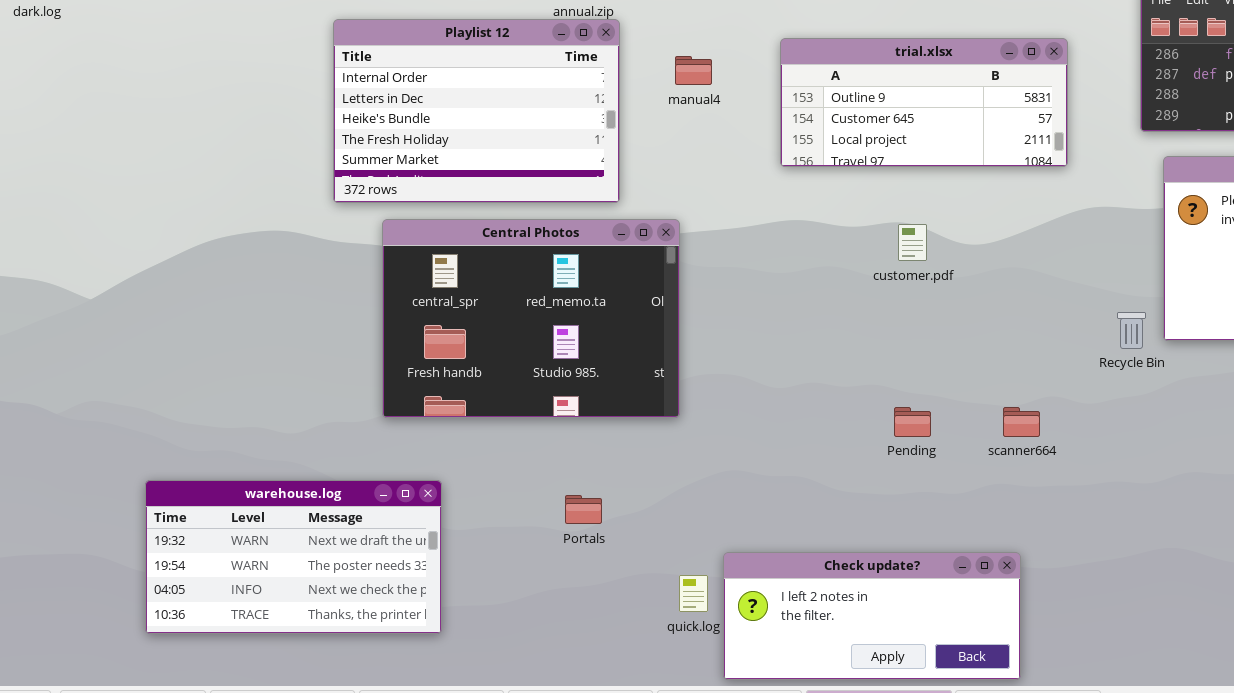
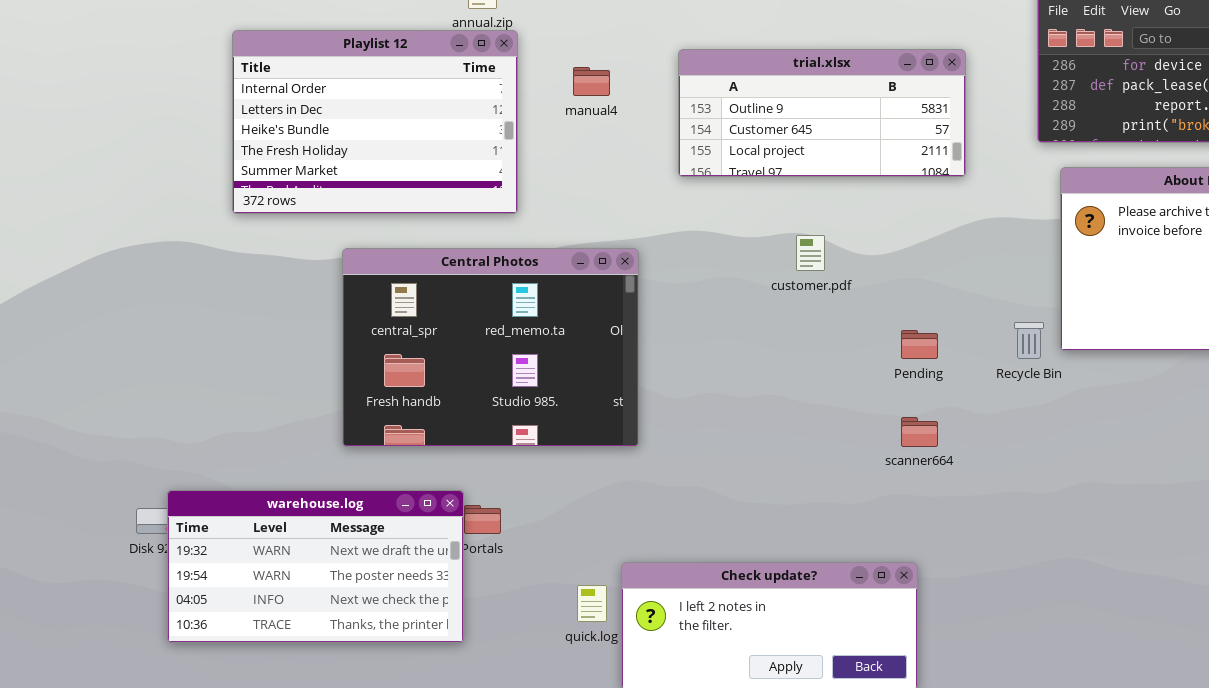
Central Photos: [382,219,680,418] -> [342,248,639,447], moved
Pending: [894,407,931,437] -> [901,330,938,359], moved
warehouse.log: [145,480,442,634] -> [167,490,464,643], moved

